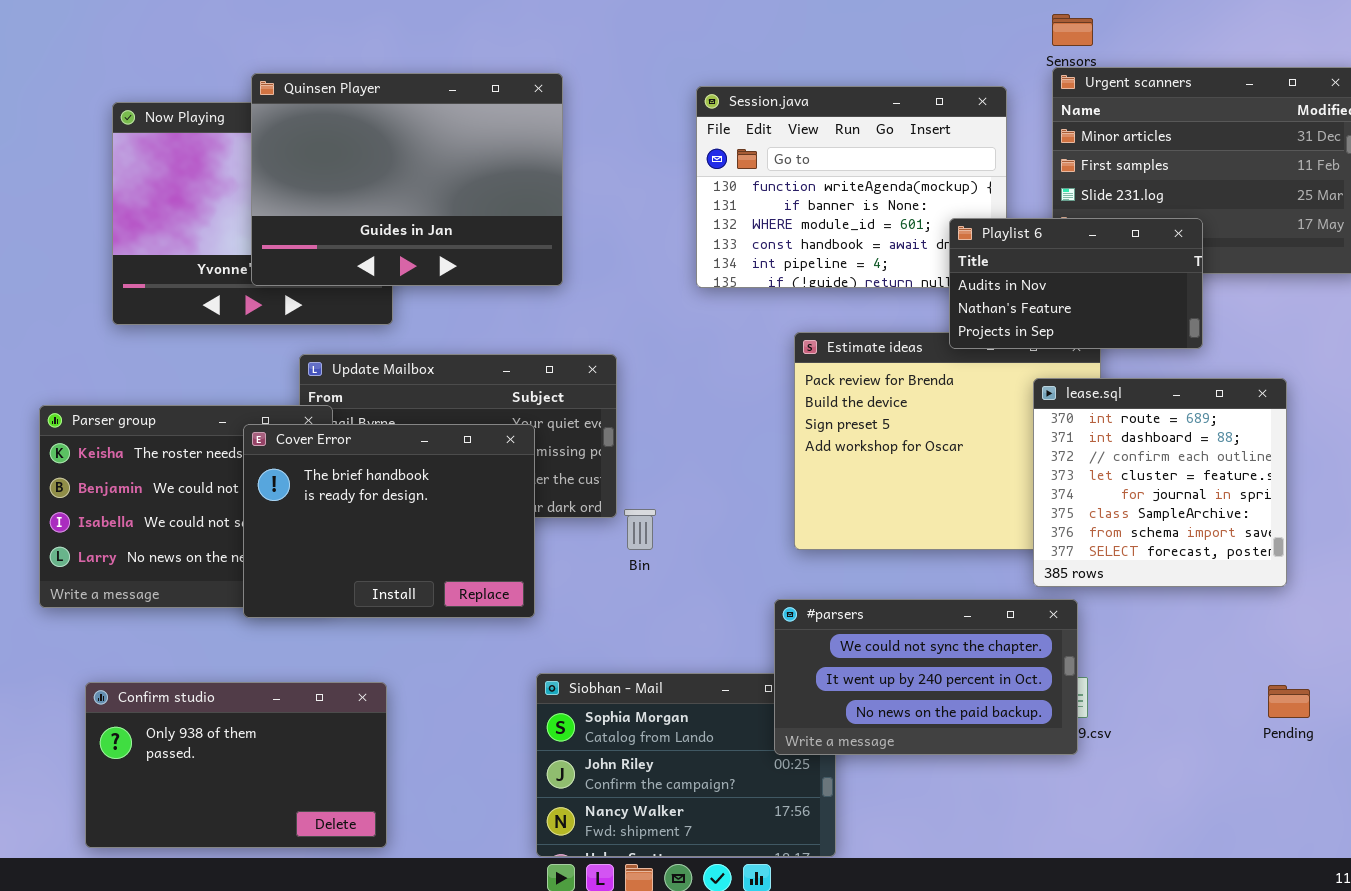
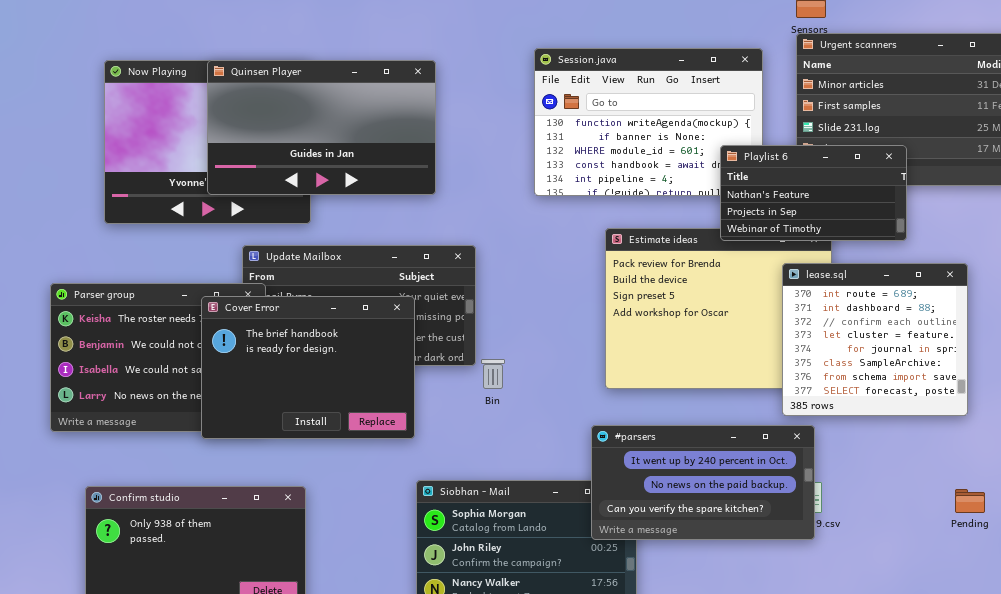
Quinsen Player: [251,73,563,286] -> [207,60,436,195], resized
Playlist 6: [949,218,1203,349] -> [720,145,907,241], scrolled down 1 row
#parsers: [774,599,1078,755] -> [591,425,815,540], scrolled down 1 row

